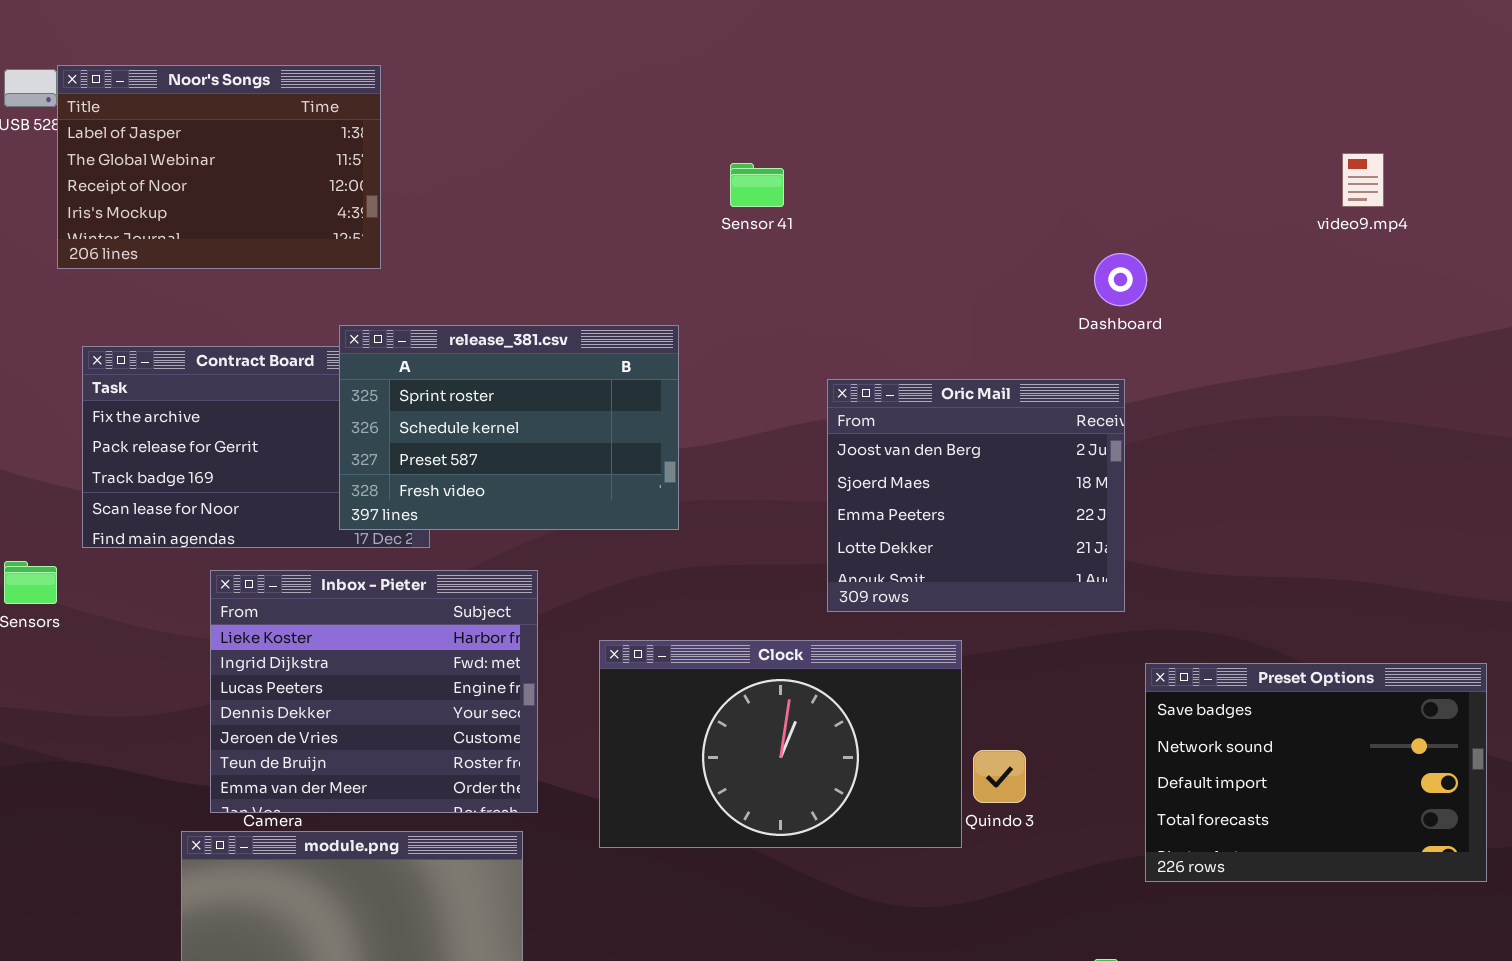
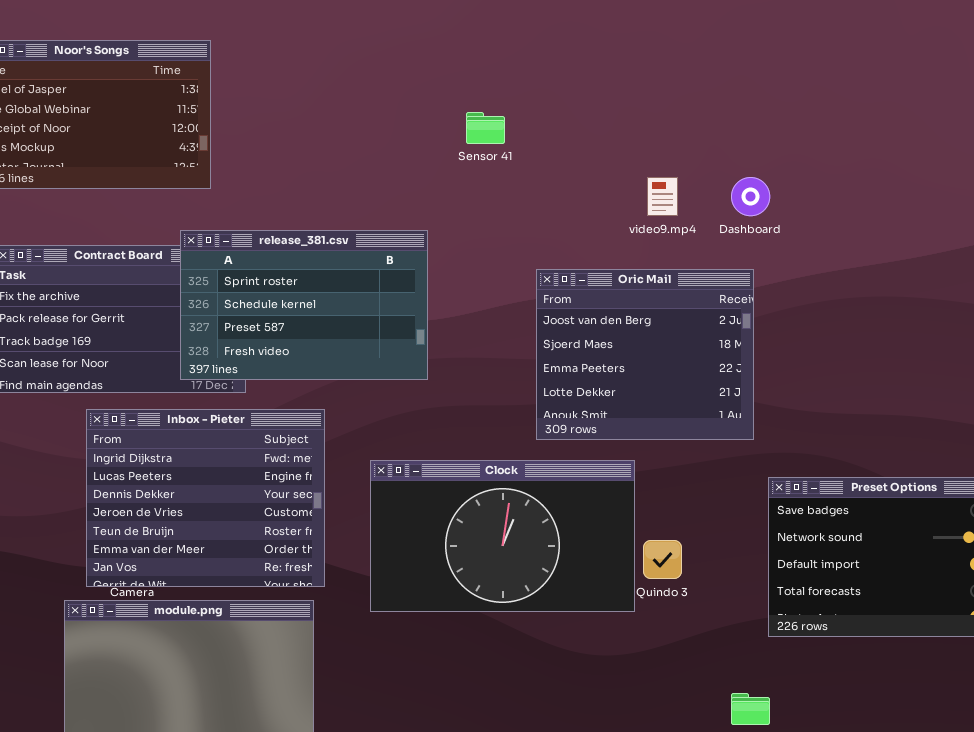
video9.mp4: [1342,153,1384,207] -> [647,177,678,216], moved
Inbox - Pieter: [210,570,538,813] -> [86,409,325,587], scrolled down 1 row

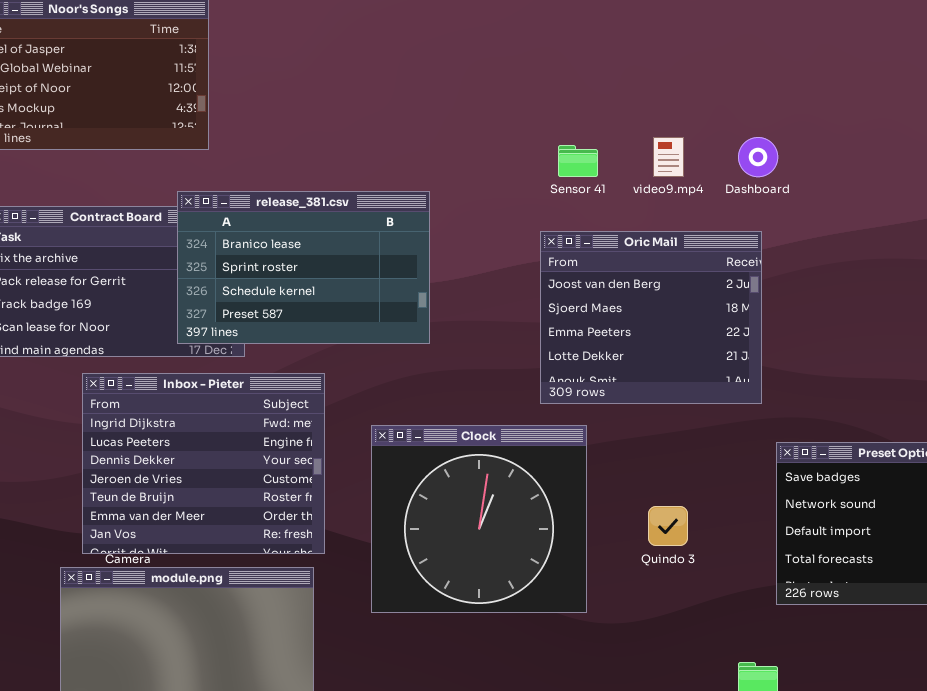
Sensor 41: [466,112,505,144] -> [558,145,598,177], moved
release_381.csv: [180,230,428,380] -> [177,191,430,344], scrolled up 1 row
Clock: [370,460,635,612] -> [371,425,587,613], resized

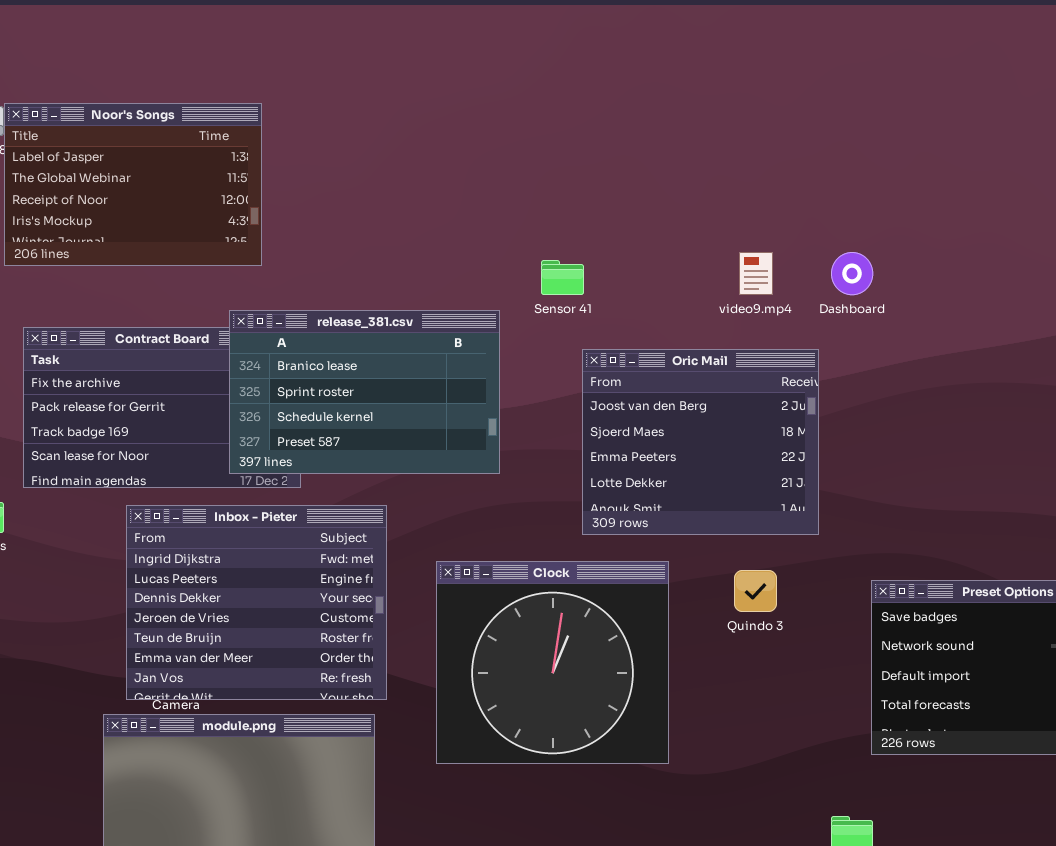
Sensor 41: [558,145,598,177] -> [541,260,584,295], moved
Oric Mail: [540,231,762,404] -> [582,349,819,535], moved
Quindo 3: [648,506,688,546] -> [734,570,777,612], moved

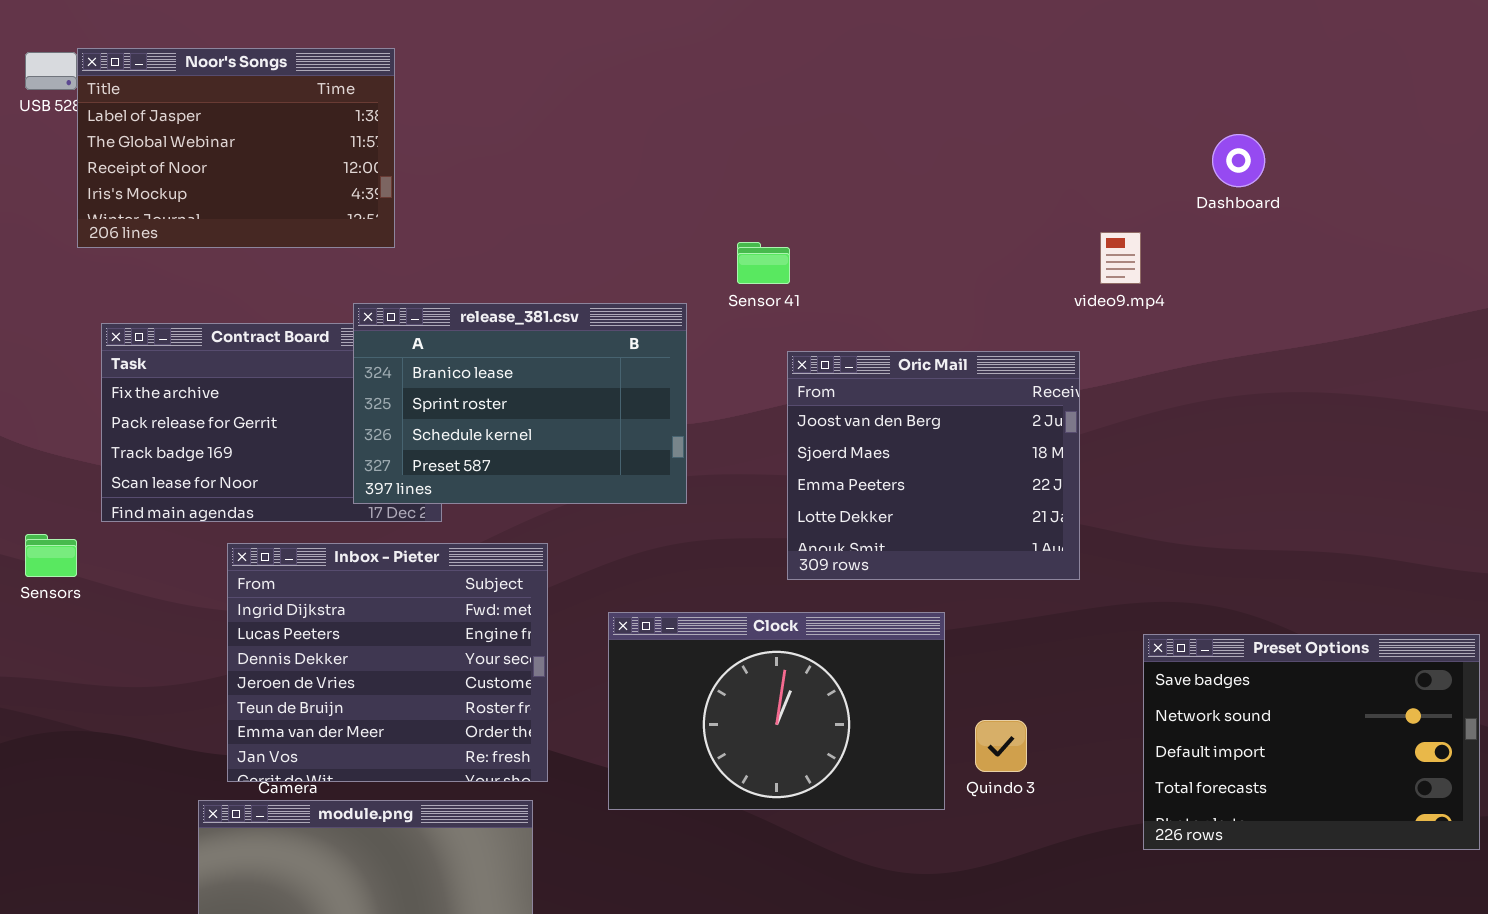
video9.mp4: [739,252,773,295] -> [1100,232,1141,284], moved
Dashboard: [831,252,873,295] -> [1212,134,1265,187], moved
Clock: [436,561,669,764] -> [608,612,945,810], resized
Quindo 3: [734,570,777,612] -> [975,720,1027,772], moved

